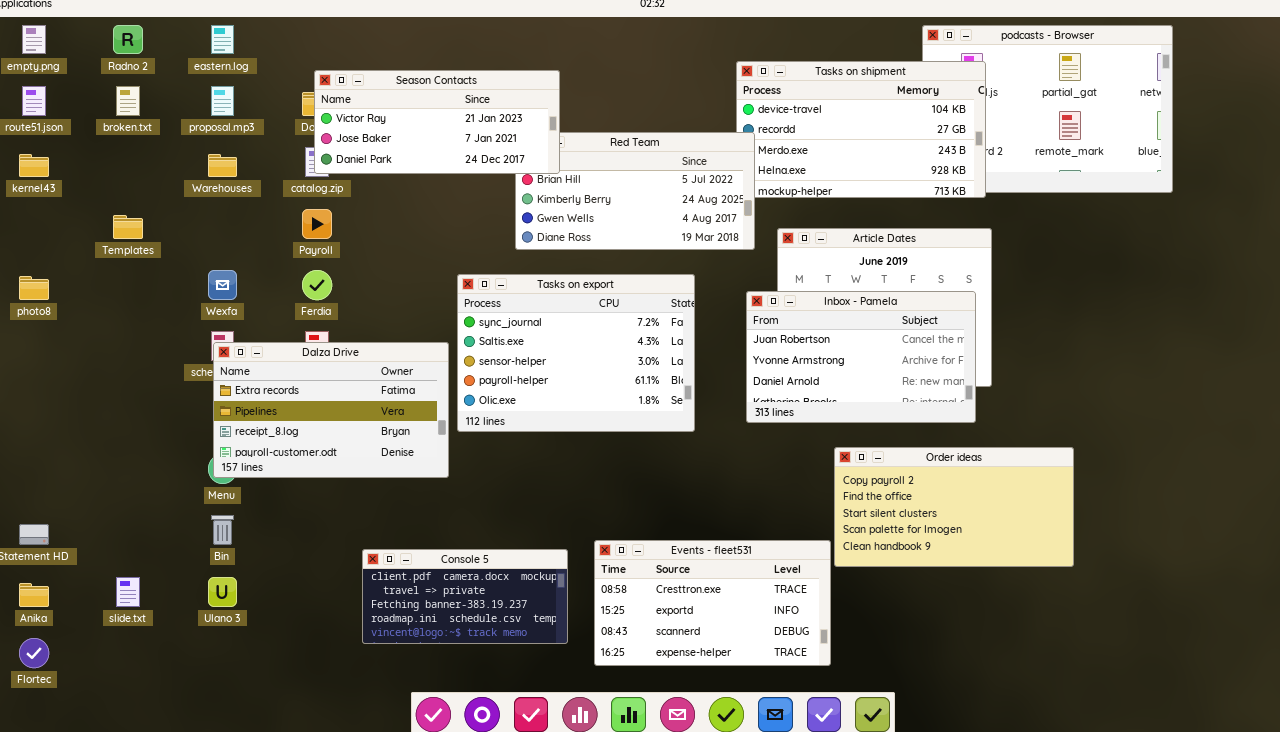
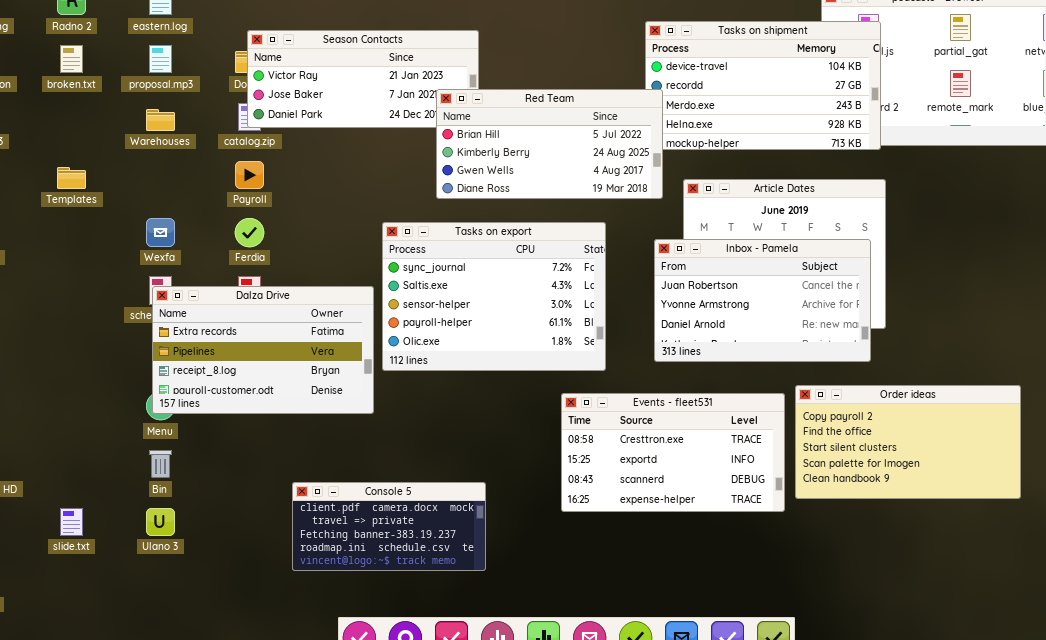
Red Team: [515,132,755,250] -> [436,89,663,199], raised
Order ideas: [834,447,1074,567] -> [795,385,1021,499], moved
Events - fleet531: [594,540,831,666] -> [561,393,785,512], moved

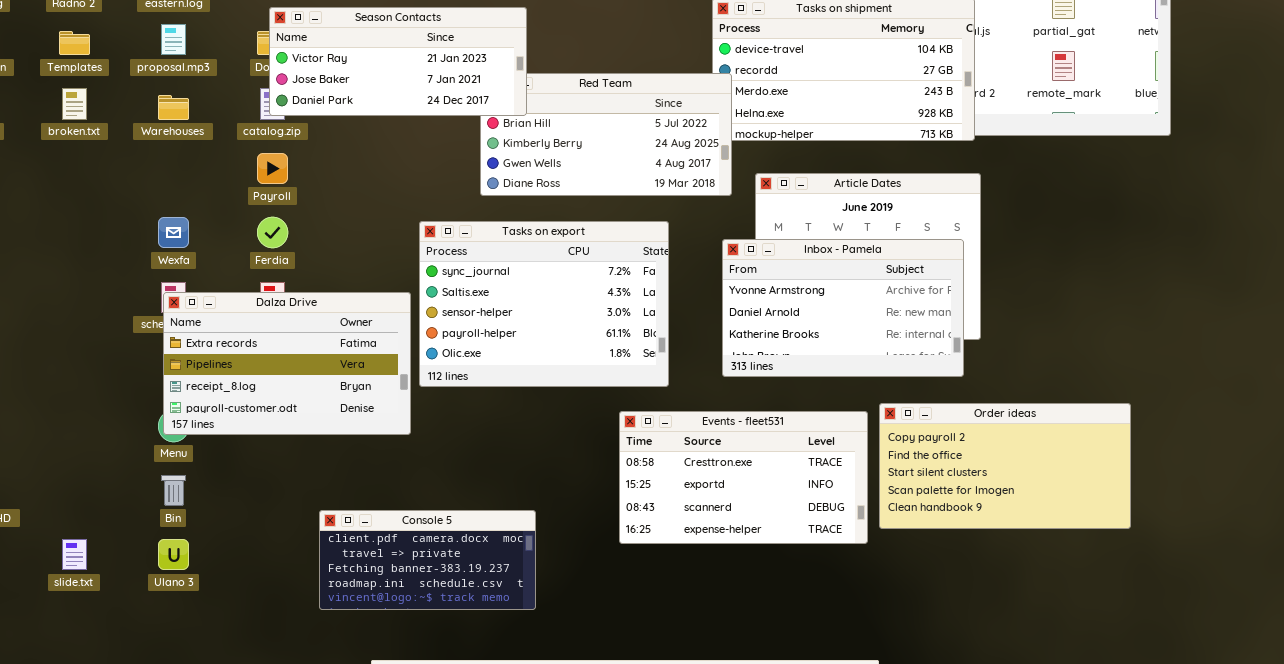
Season Contacts: [247,30,479,128] -> [269,7,527,116], raised
broken.txt: [60,45,83,73] -> [62,88,87,120], moved
Templates: [57,167,86,189] -> [59,31,90,55], moved
Inbox - Pamela: [654,239,871,362] -> [722,239,964,377], scrolled down 1 row

